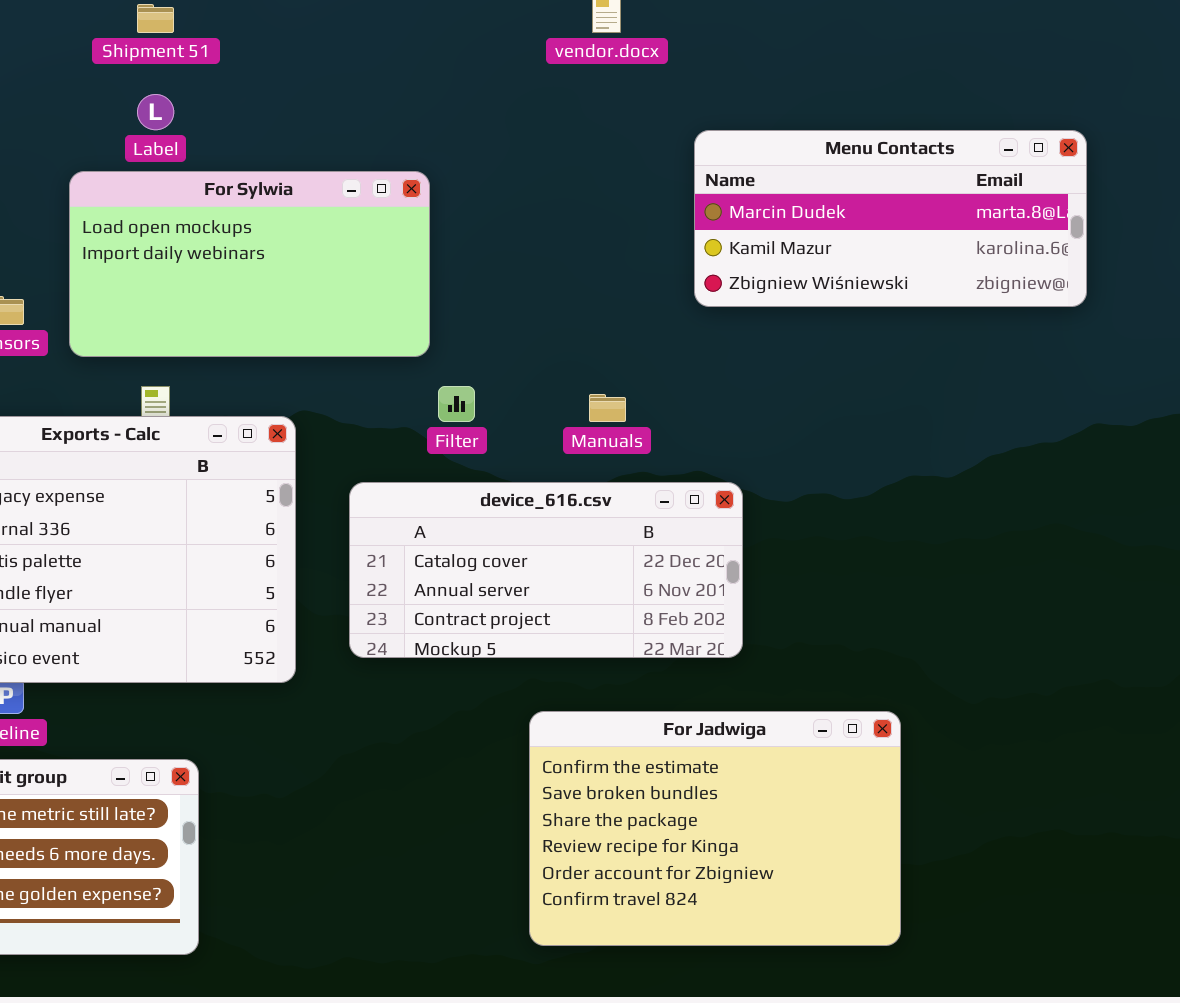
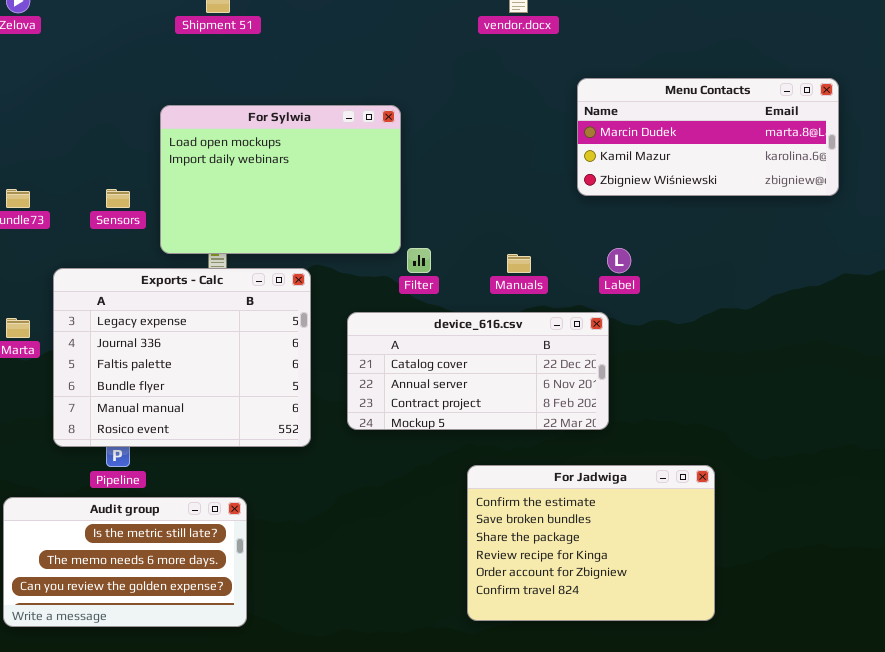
Label: [137,94,174,130] -> [607,248,631,273], moved
For Sylwia: [69,171,430,357] -> [160,105,401,254], resized

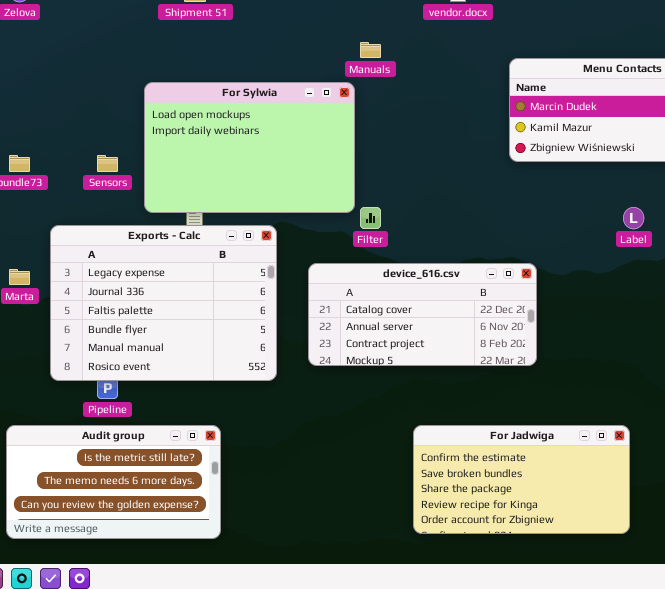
Label: [607,248,631,273] -> [623,207,644,229], moved
Manuals: [507,254,531,273] -> [360,42,381,58], moved
For Jadwiga: [467,465,715,621] -> [413,425,630,534], resized

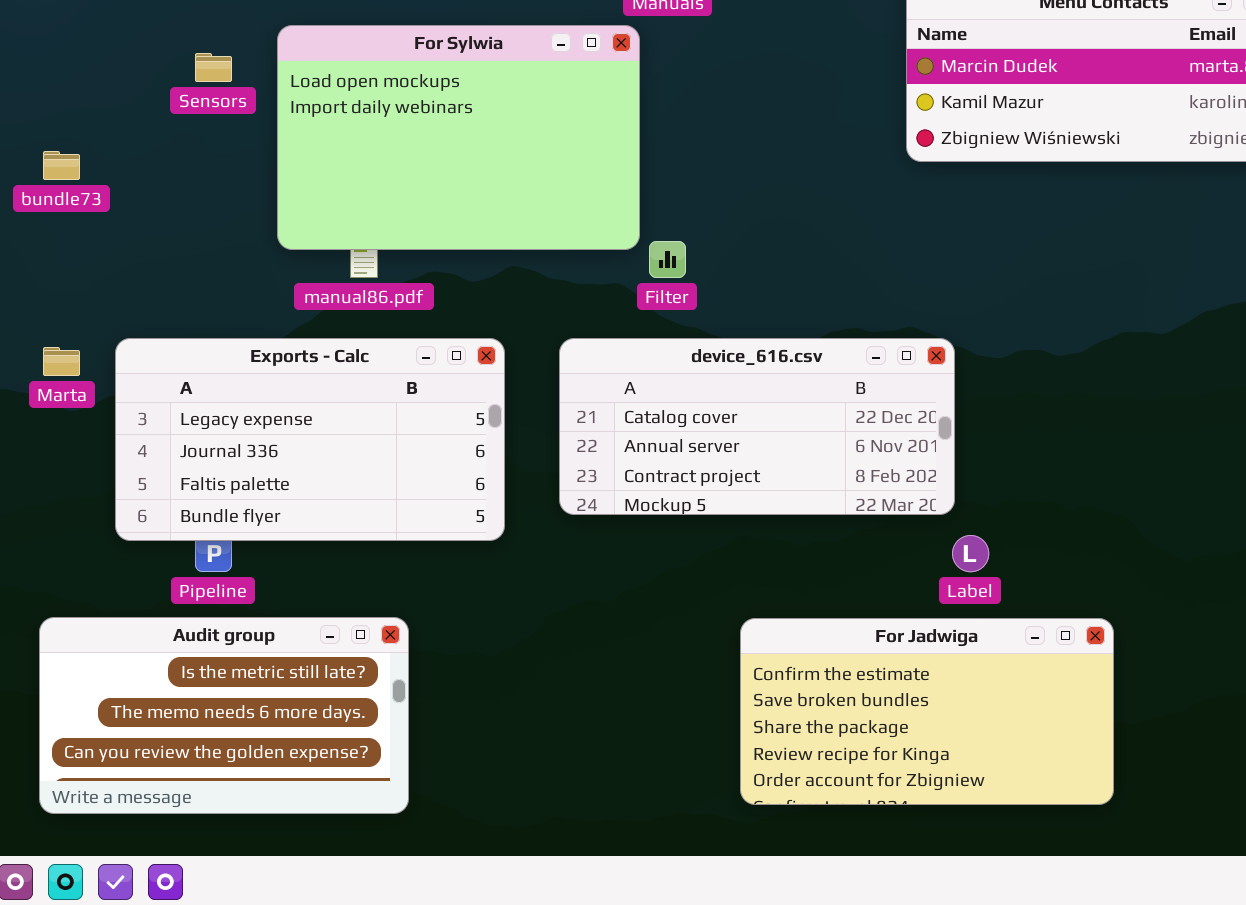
Sensors: [97,155,118,172] -> [195,53,232,82], moved
Label: [623,207,644,229] -> [952,535,989,572], moved
Exports - Calc: [50,225,277,381] -> [115,338,505,541], resized

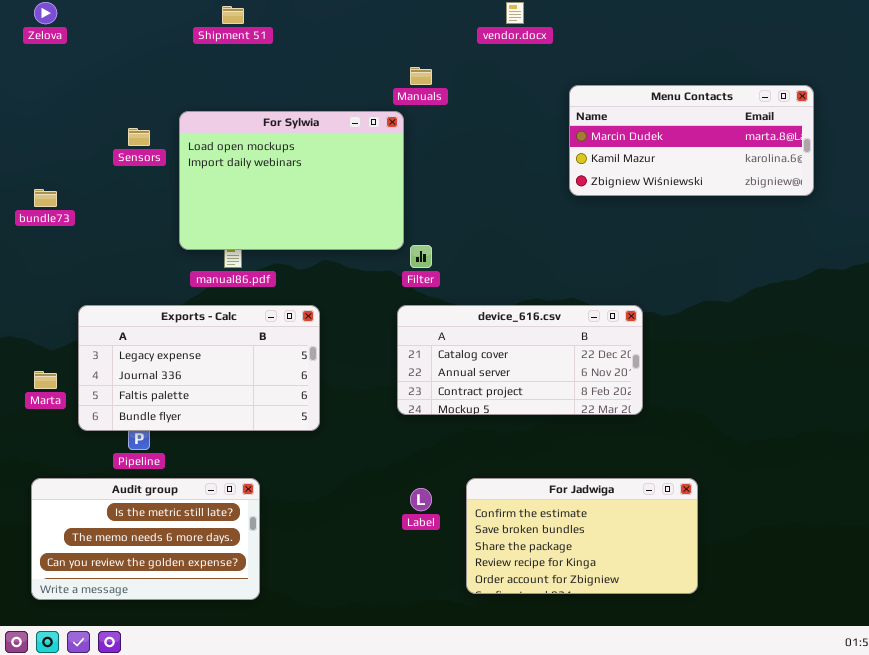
device_616.csv: [559,338,955,515] -> [397,305,643,415], moved
Marta: [43,347,80,376] -> [34,371,57,389], moved
Label: [952,535,989,572] -> [410,488,432,511], moved

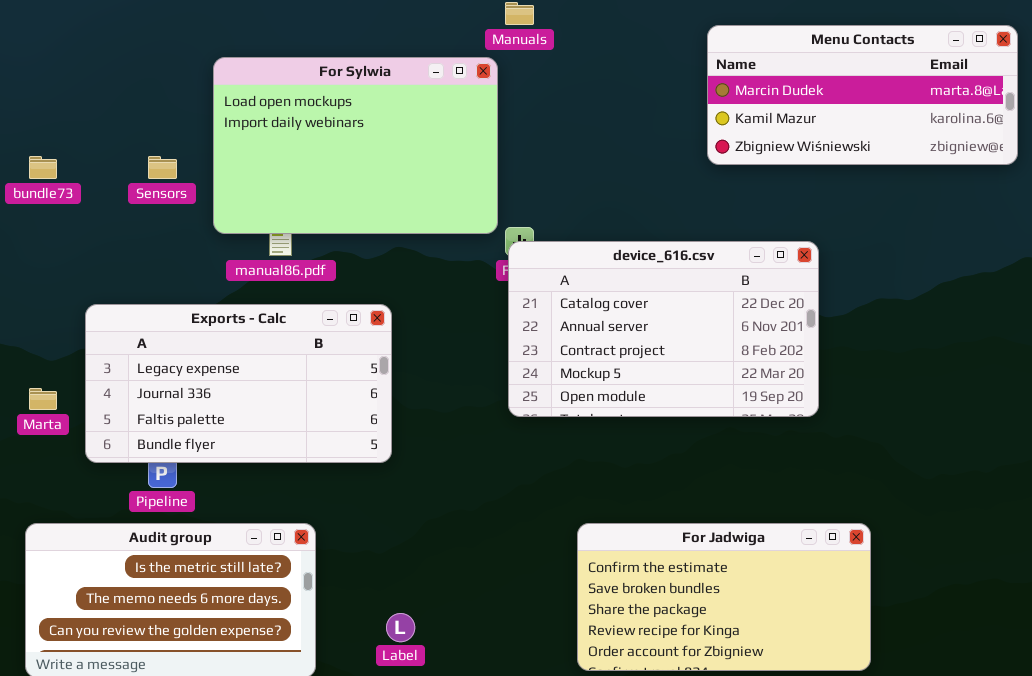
Sensors: [128,128,150,146] -> [148,156,177,179], moved
device_616.csv: [397,305,643,415] -> [508,241,819,417], moved, resized
Label: [410,488,432,511] -> [386,613,415,642], moved

